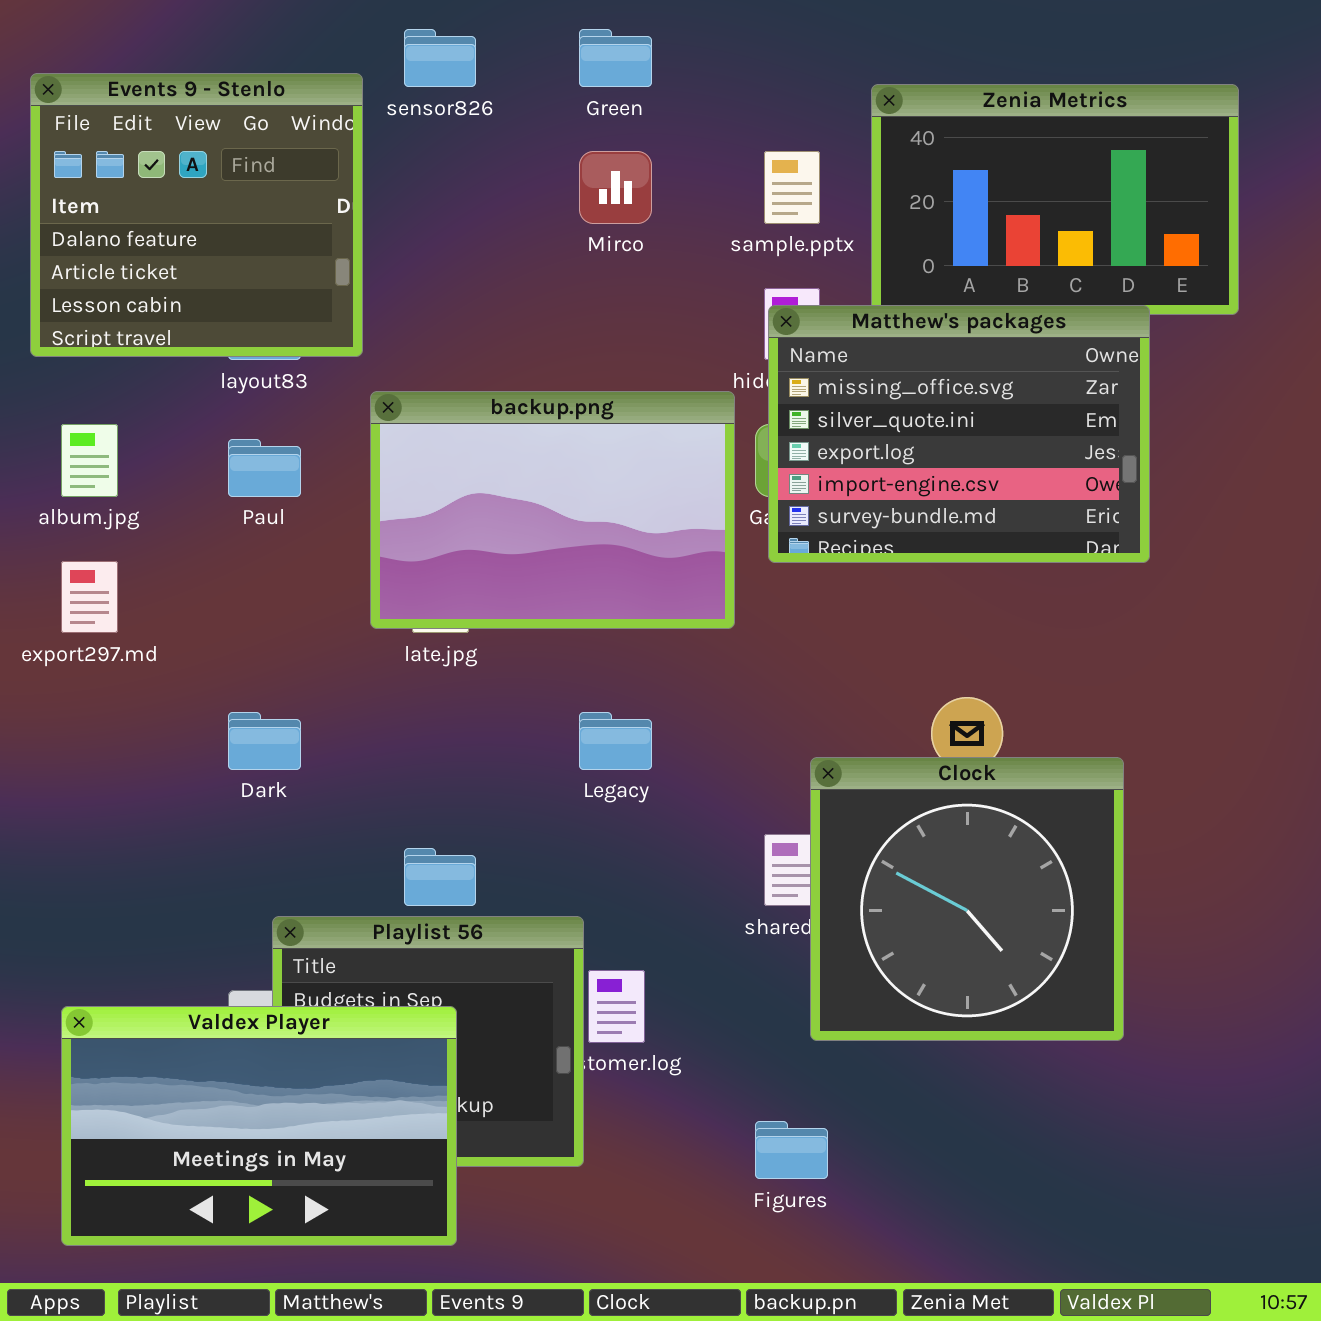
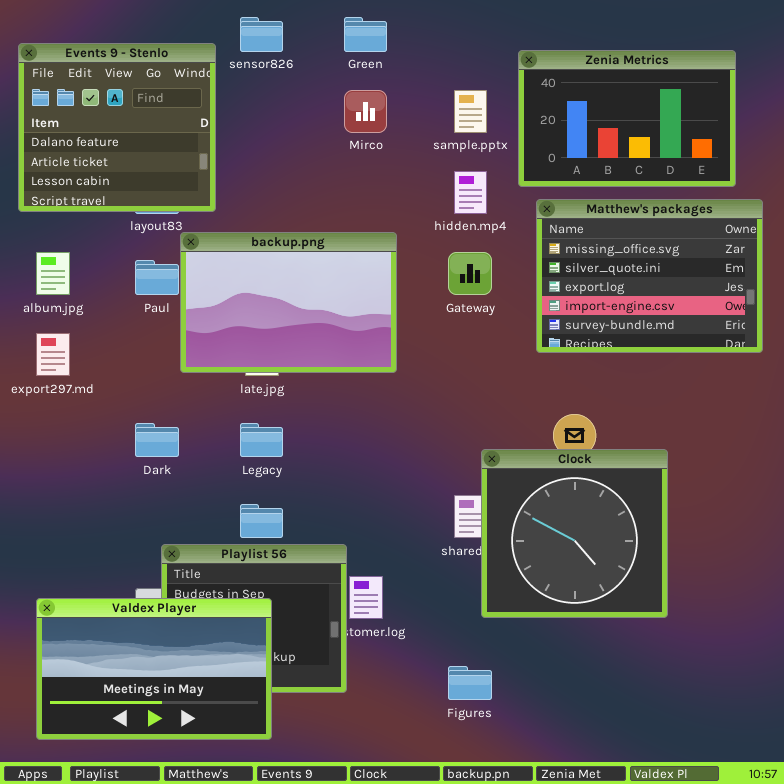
Matthew's packages: [768,305,1150,563] -> [536,199,763,353], moved
backup.png: [370,391,735,629] -> [180,232,397,373], moved
Legacy: [579,712,652,770] -> [240,423,283,457], moved

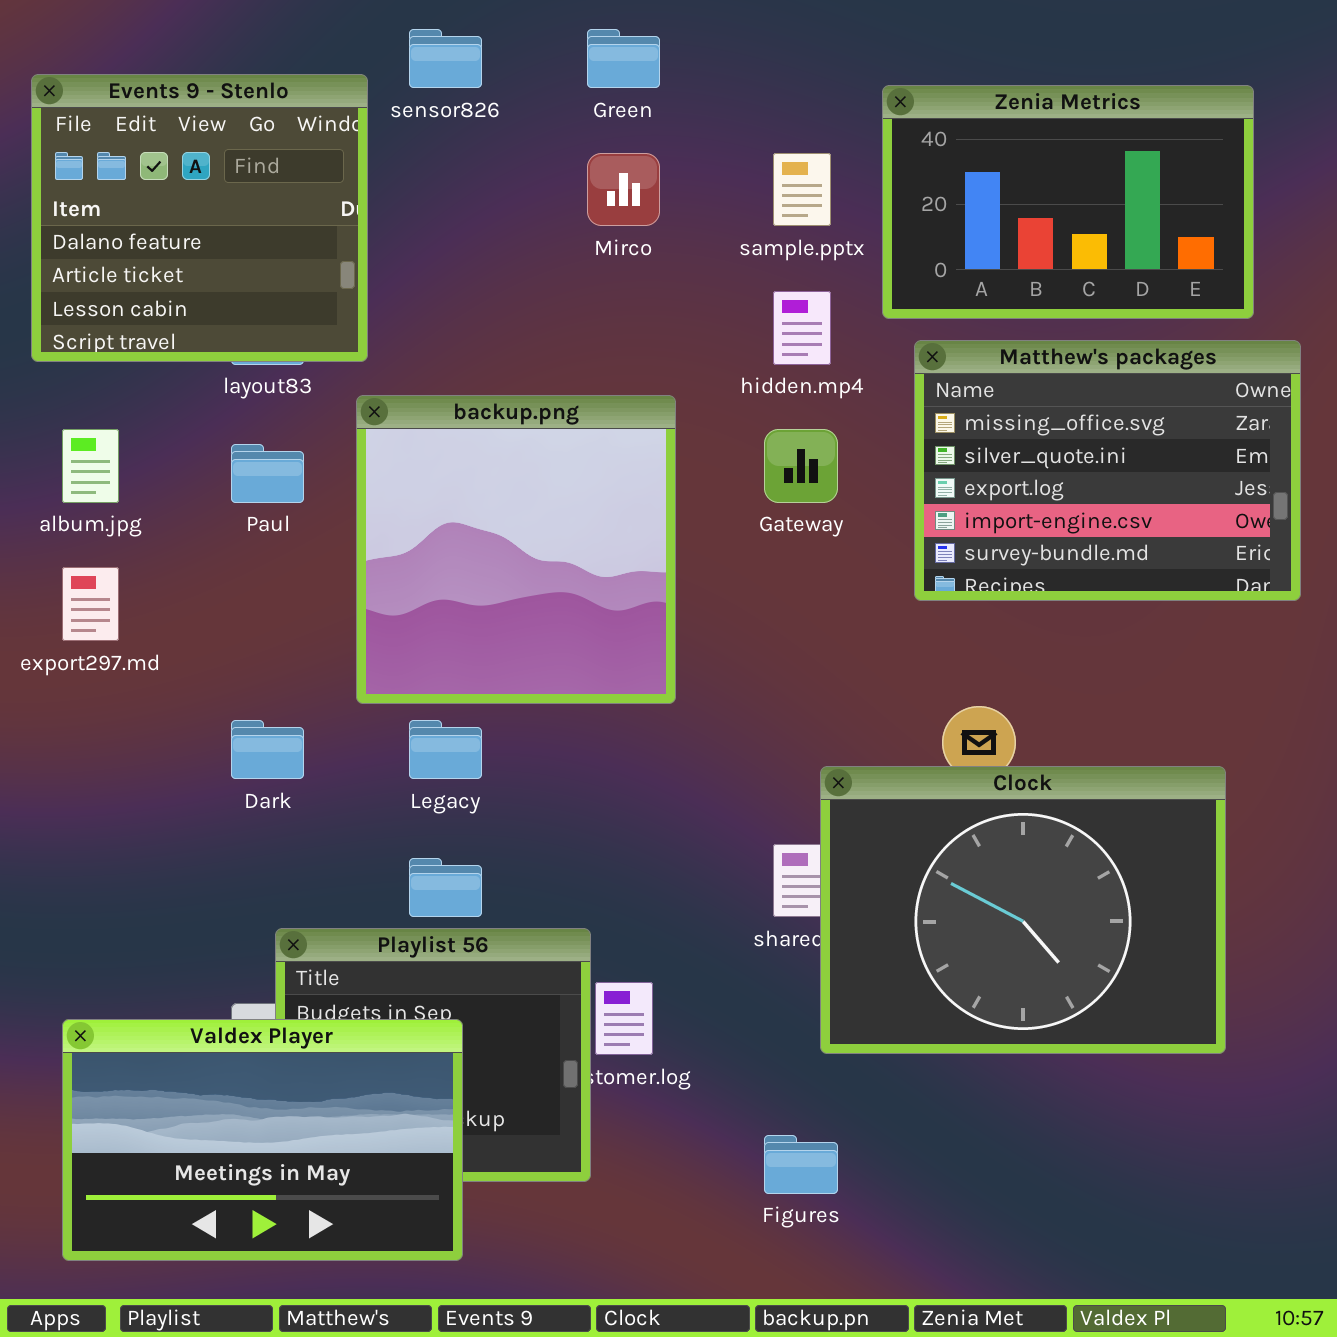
backup.png: [180,232,397,373] -> [356,395,676,704], resized
Clock: [481,449,668,618] -> [820,766,1226,1054], resized

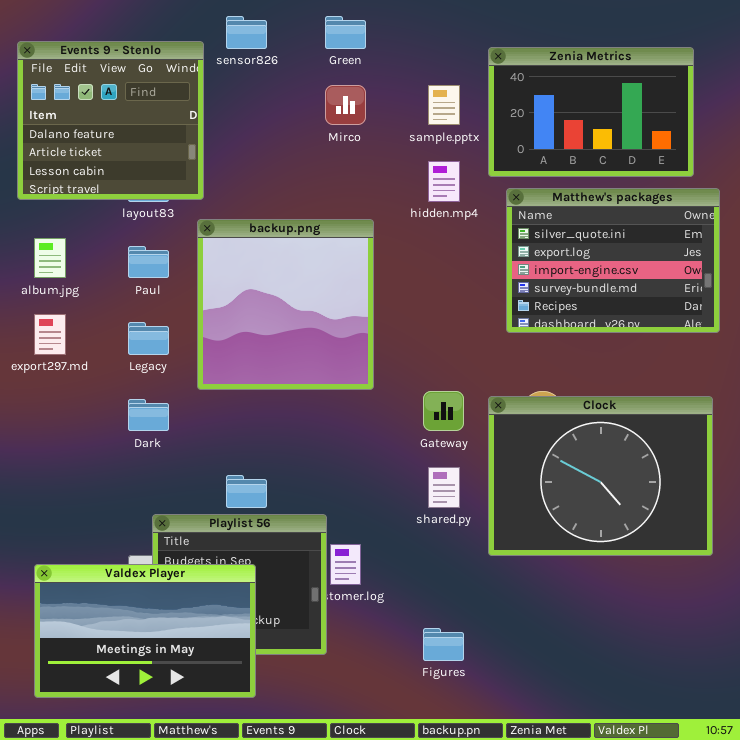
Matthew's packages: [914,340,1301,601] -> [506,188,720,333], scrolled down 1 row
Gateway: [764,429,838,503] -> [423,391,464,431], moved
Legacy: [409,720,482,779] -> [128,322,169,355], moved
Clock: [820,766,1226,1054] -> [488,396,713,556], moved

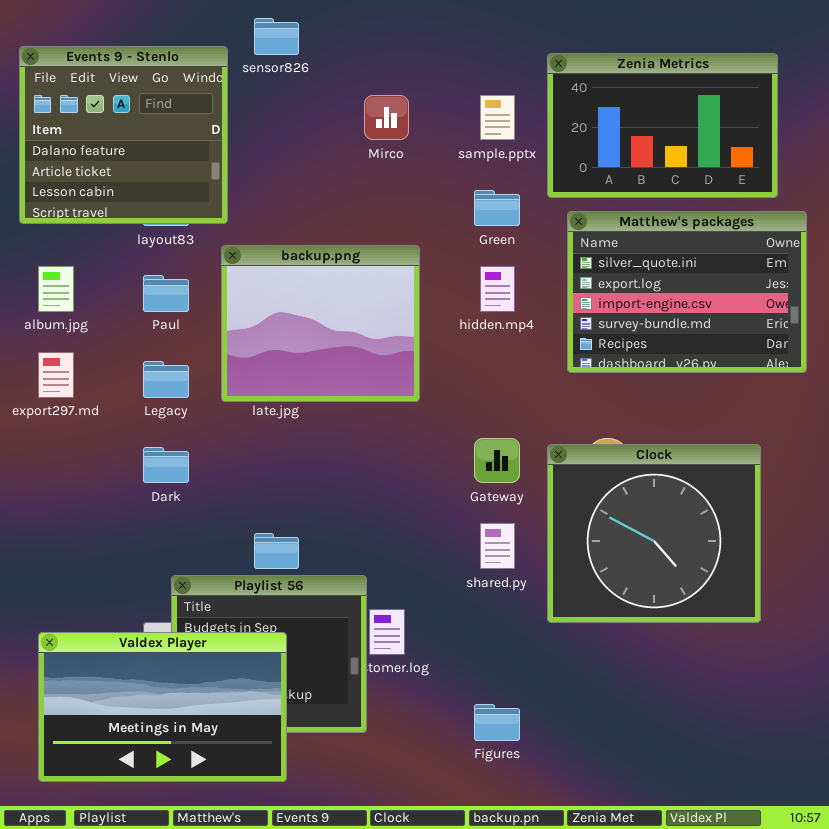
Green: [325,16,366,49] -> [474,190,520,226], moved
hidden.mp4: [428,161,460,202] -> [480,266,515,312], moved
backup.png: [197,219,374,390] -> [221,245,420,402], resized
Clock: [488,396,713,556] -> [547,444,761,623], resized

